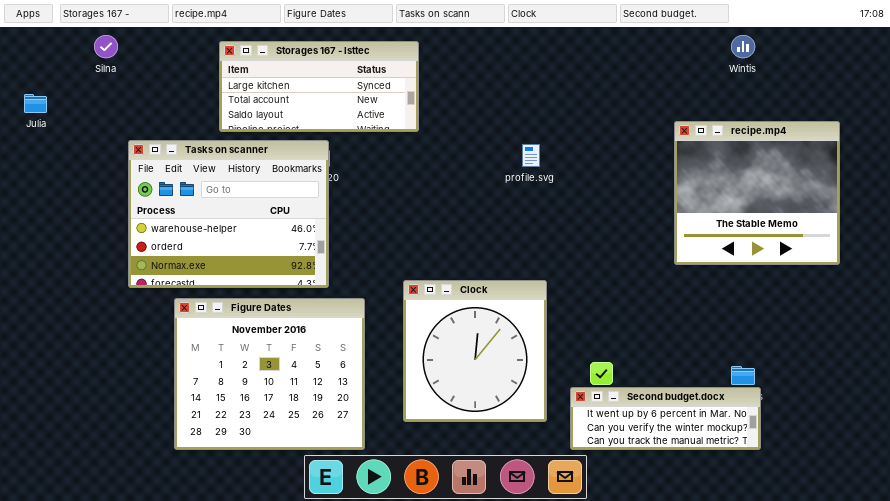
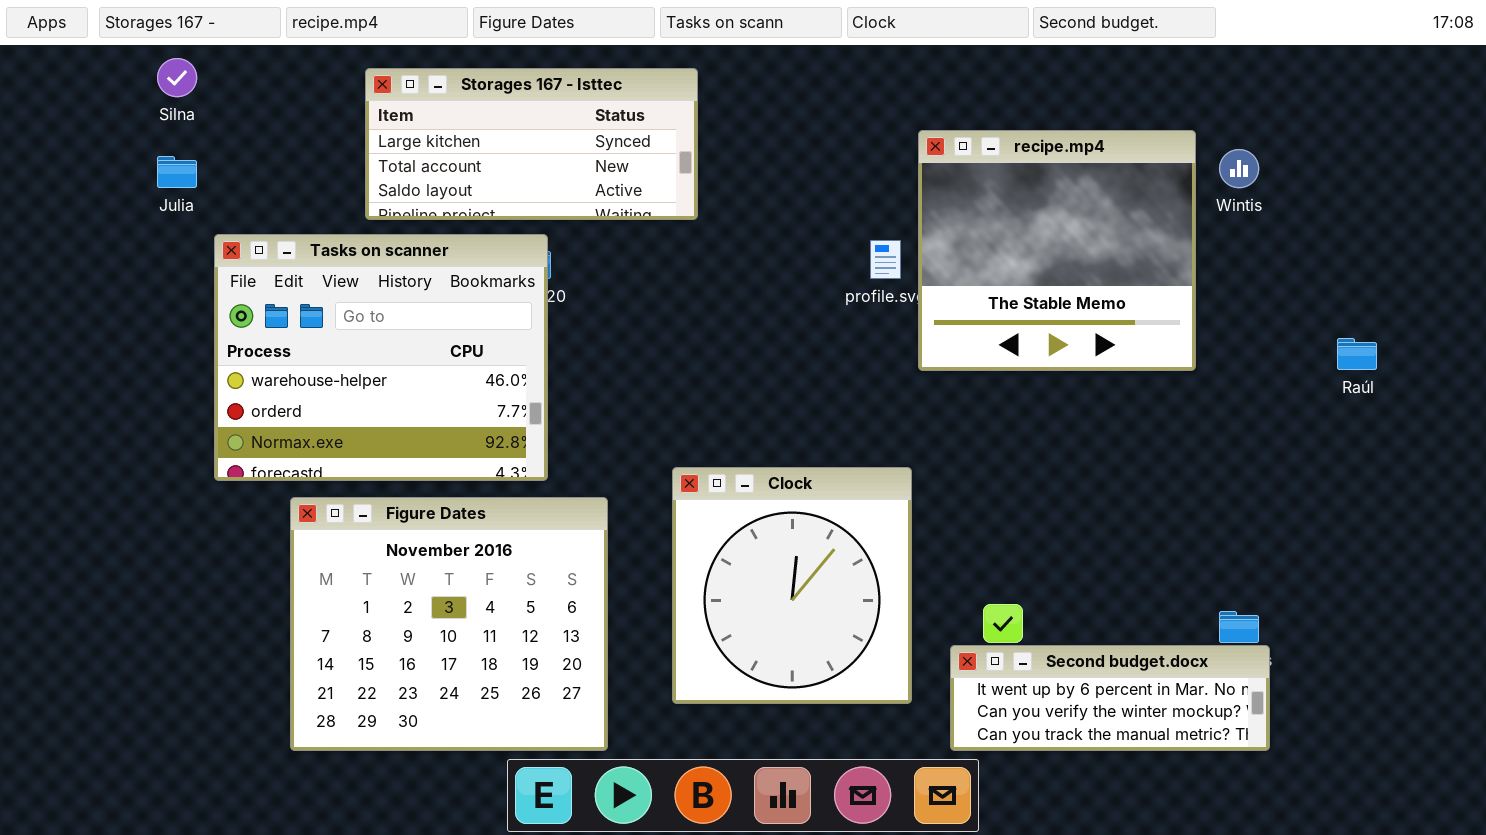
Wintis: [731,35,755,58] -> [1219,149,1259,188], moved
Julia: [24,94,47,113] -> [157,156,197,188], moved
recipe.mp4: [674,121,840,265] -> [918,130,1196,371], moved

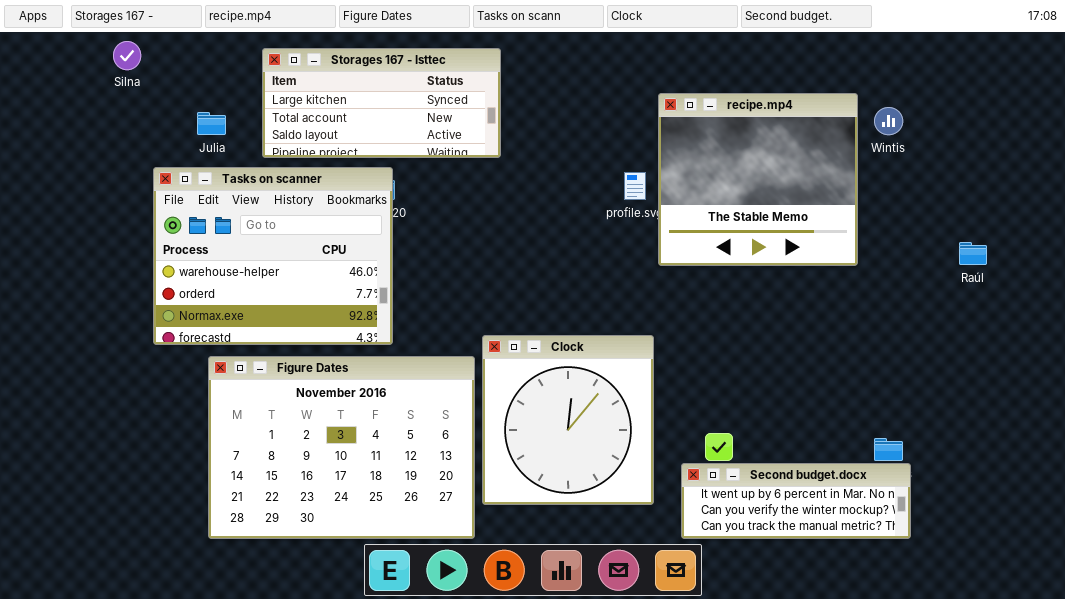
Julia: [157,156,197,188] -> [197,112,226,135], moved
Figure Dates: [290,497,608,751] -> [208,356,475,539], resized

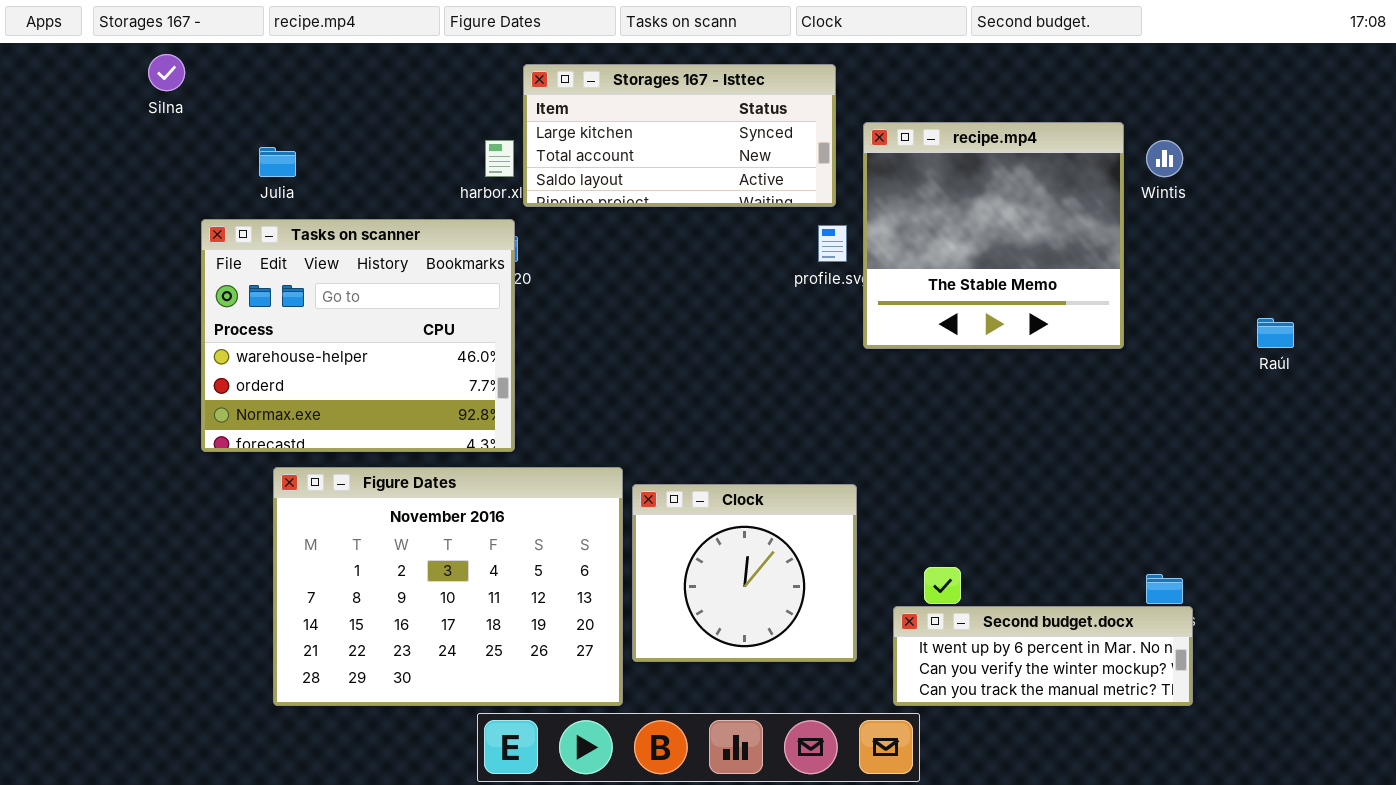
Storages 167 - Isttec: [262,48,501,158] -> [523,64,836,207], moved
Clock: [482,335,654,505] -> [632,484,857,662], resized

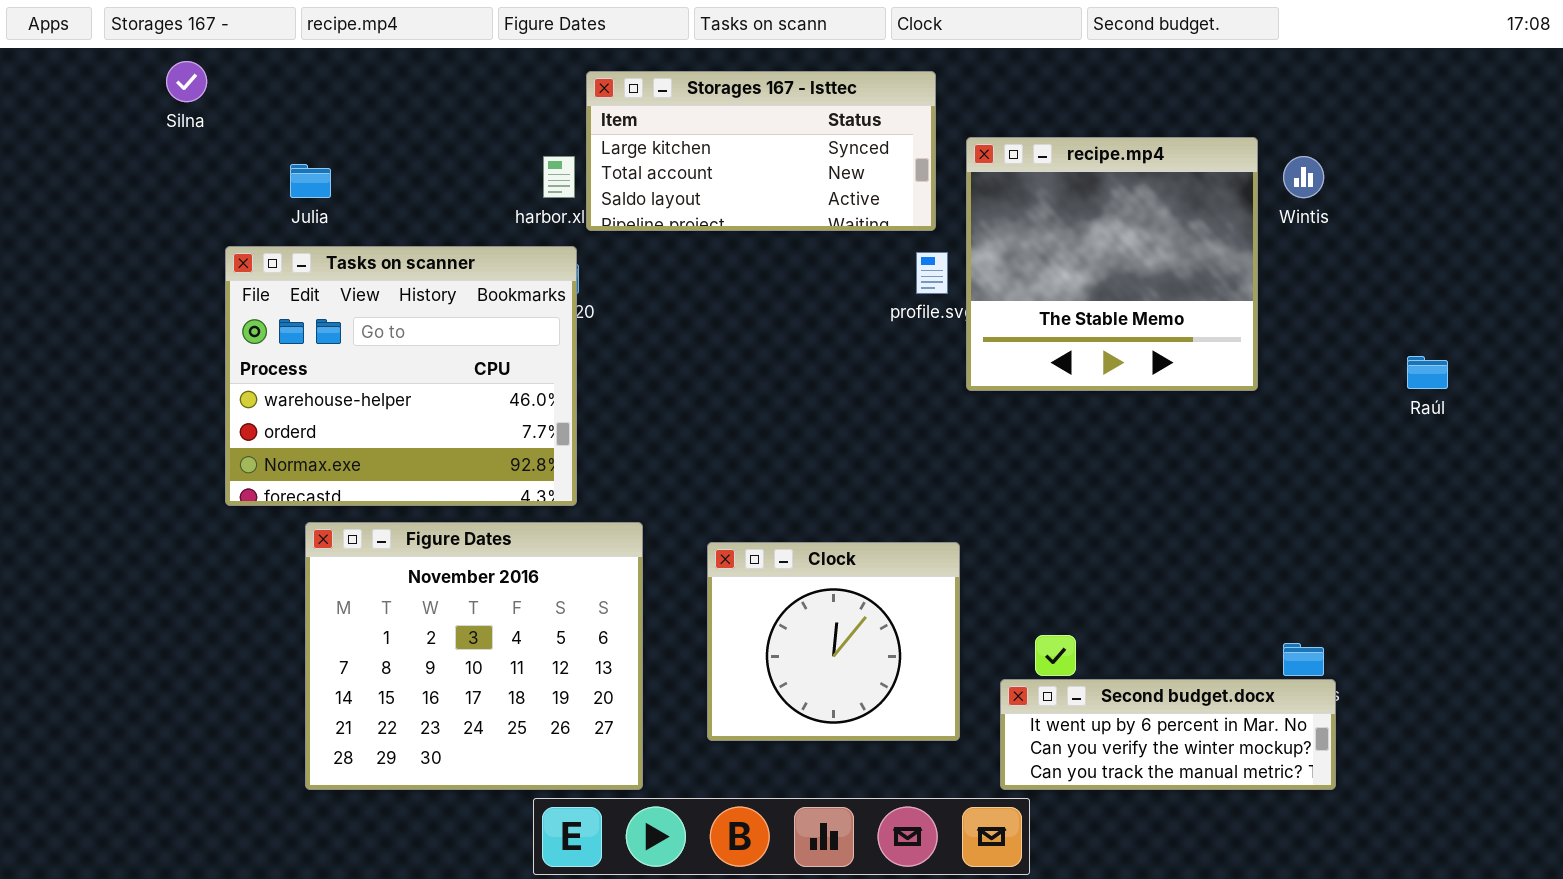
Figure Dates: [273,467,623,706] -> [305,522,643,790], resized

